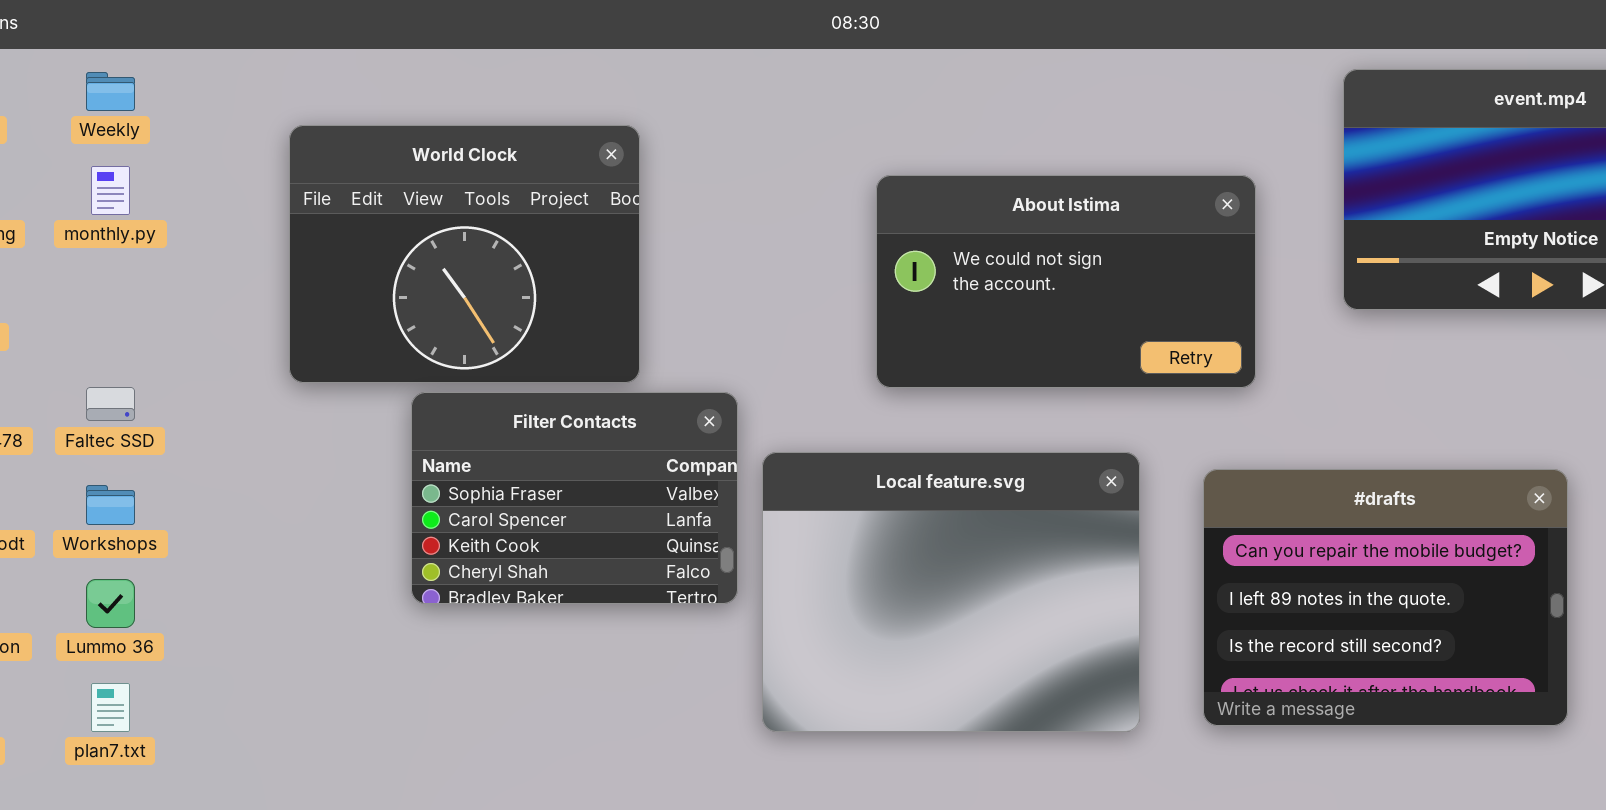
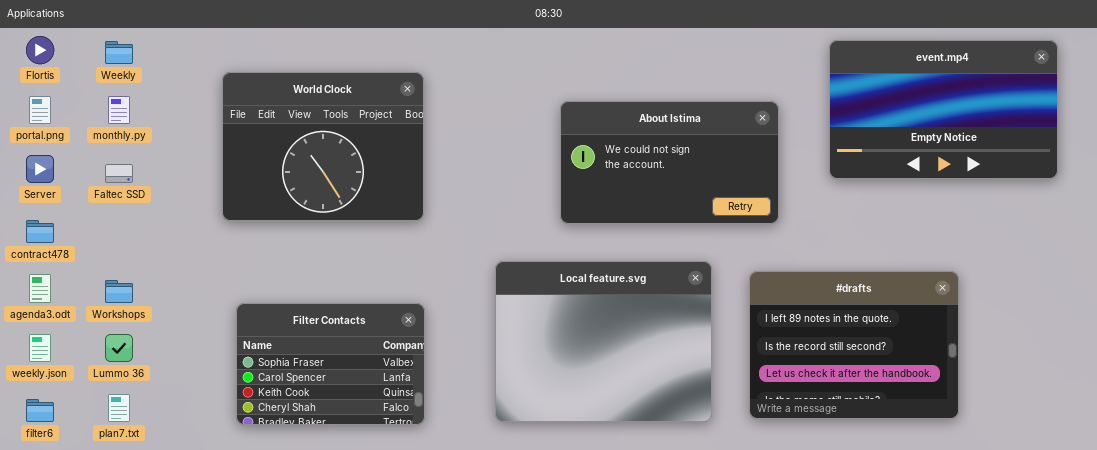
Faltec SSD: [86,387,135,421] -> [105,164,133,183], moved
Filter Contacts: [411,392,738,604] -> [236,303,425,425], moved
#drafts: [1203,469,1568,726] -> [749,271,959,419], scrolled down 1 row

